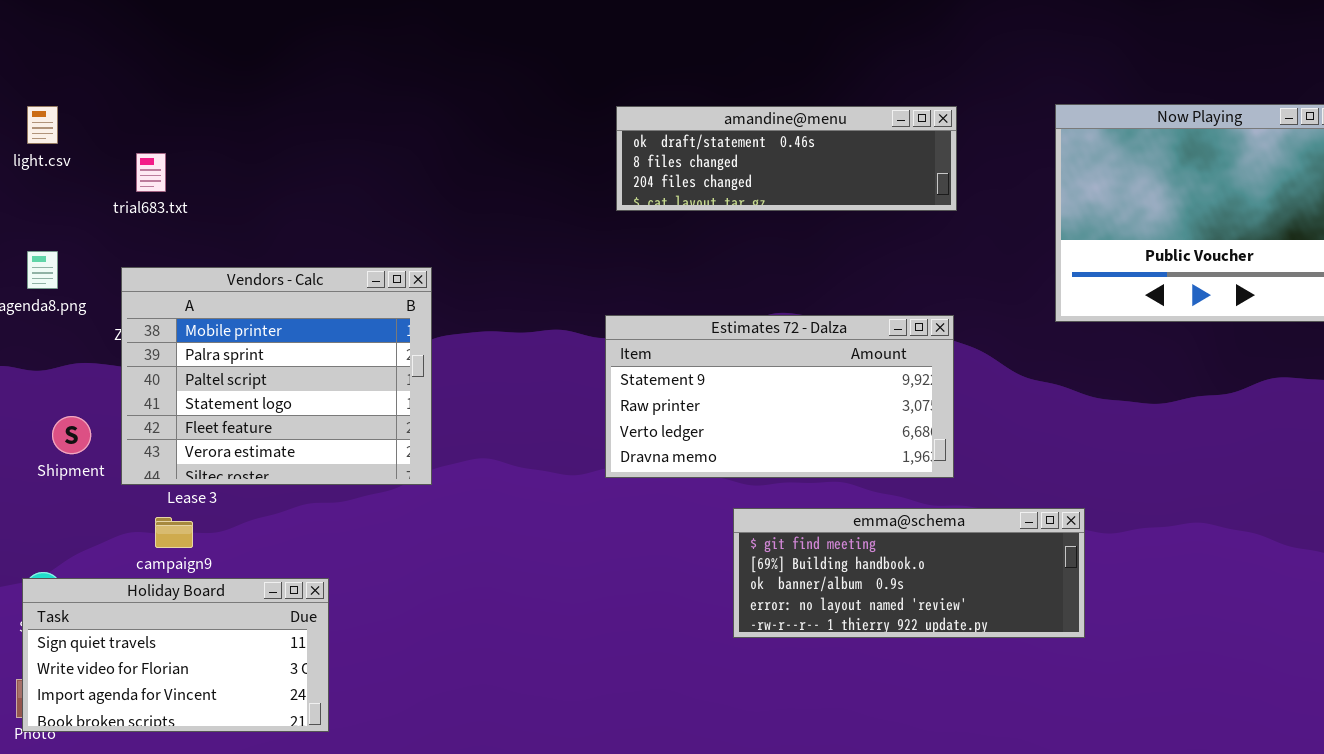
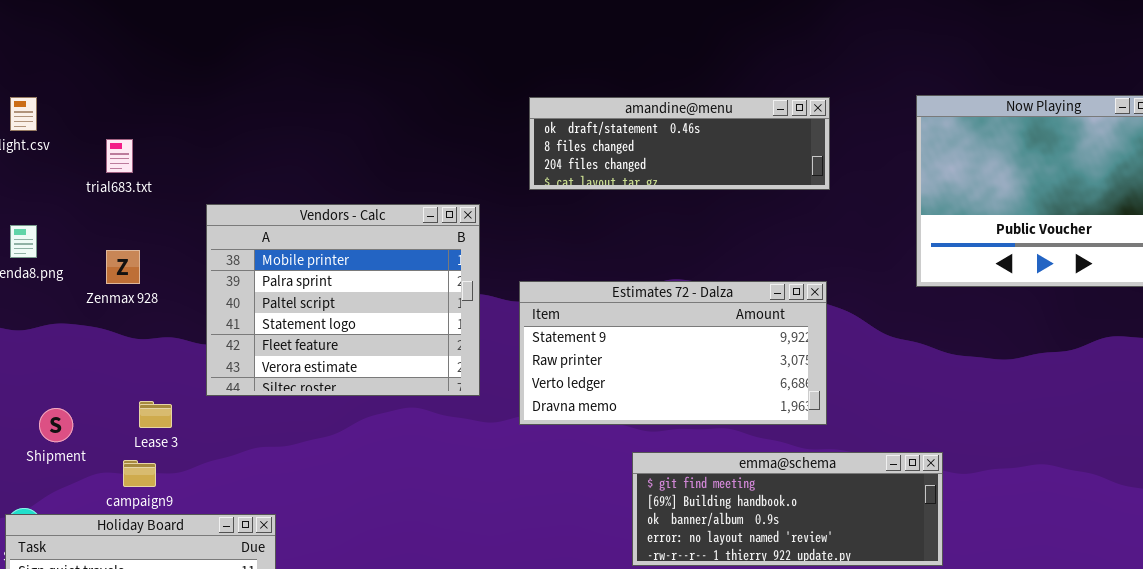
Vendors - Calc: [121,267,432,485] -> [206,204,480,396], moved
Shipment: [52,416,91,454] -> [39,408,73,442], moved

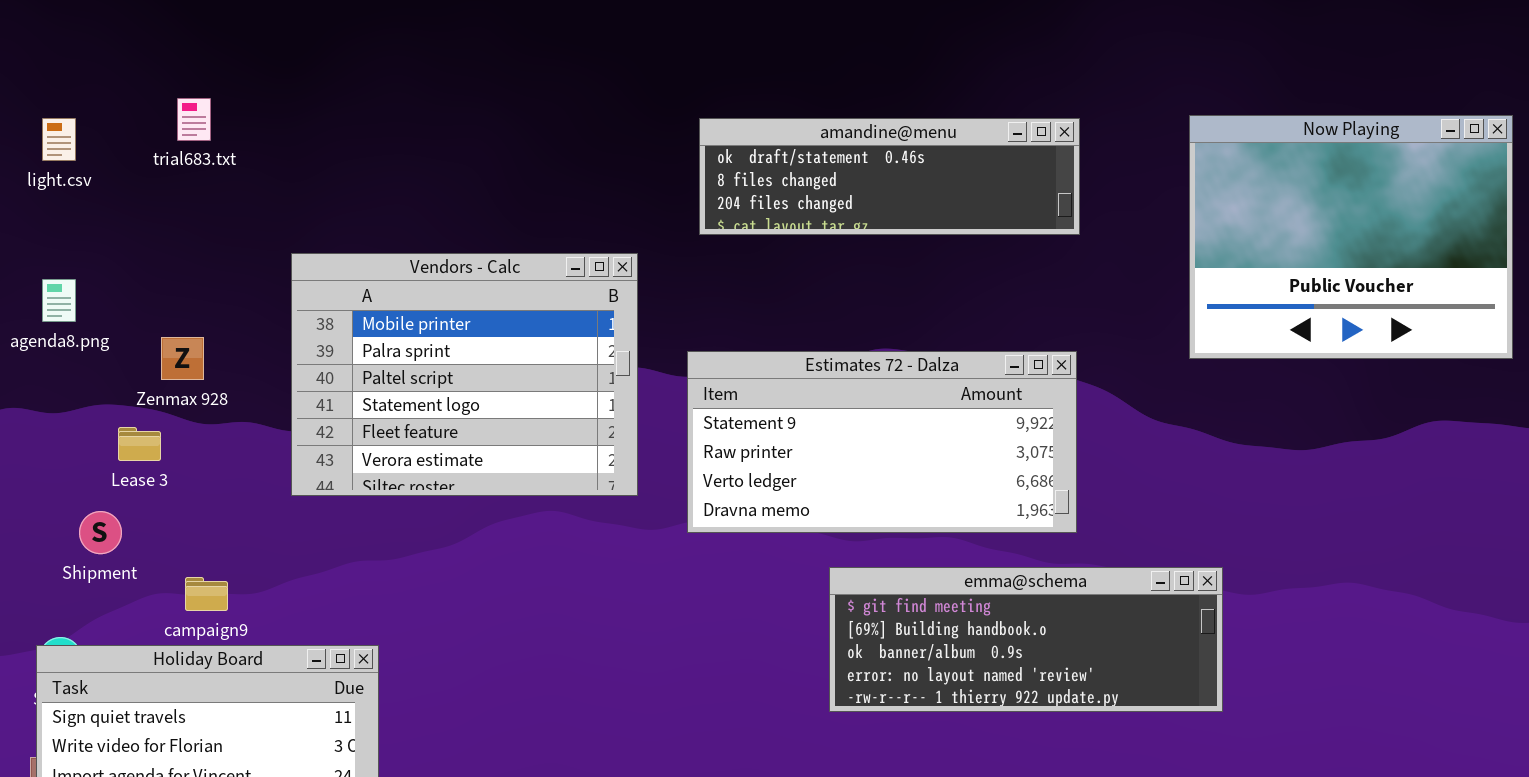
trial683.txt: [106,139,133,173] -> [177,98,211,141], moved
Zenmax 928: [106,250,140,284] -> [161,337,204,380], moved
Lease 3: [139,401,172,428] -> [118,427,161,461], moved

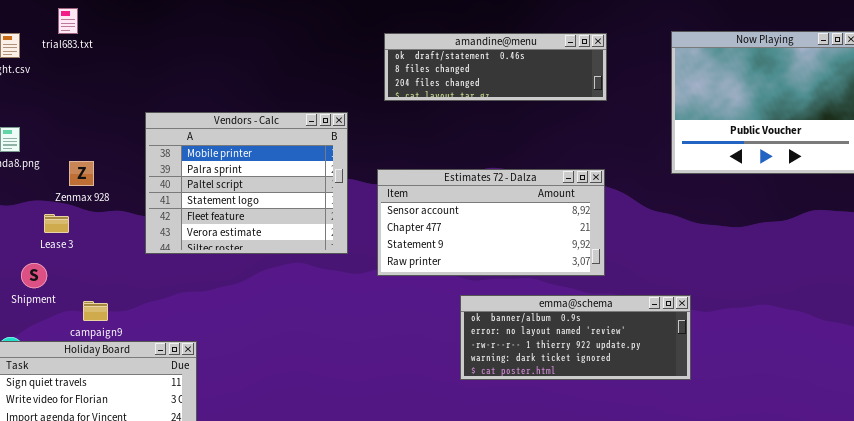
trial683.txt: [177,98,211,141] -> [58,8,78,34], moved
Estimates 72 - Dalza: [687,351,1077,533] -> [377,169,605,276], scrolled up 2 rows
emma@schema: [829,567,1223,712] -> [460,295,691,380], scrolled down 2 rows

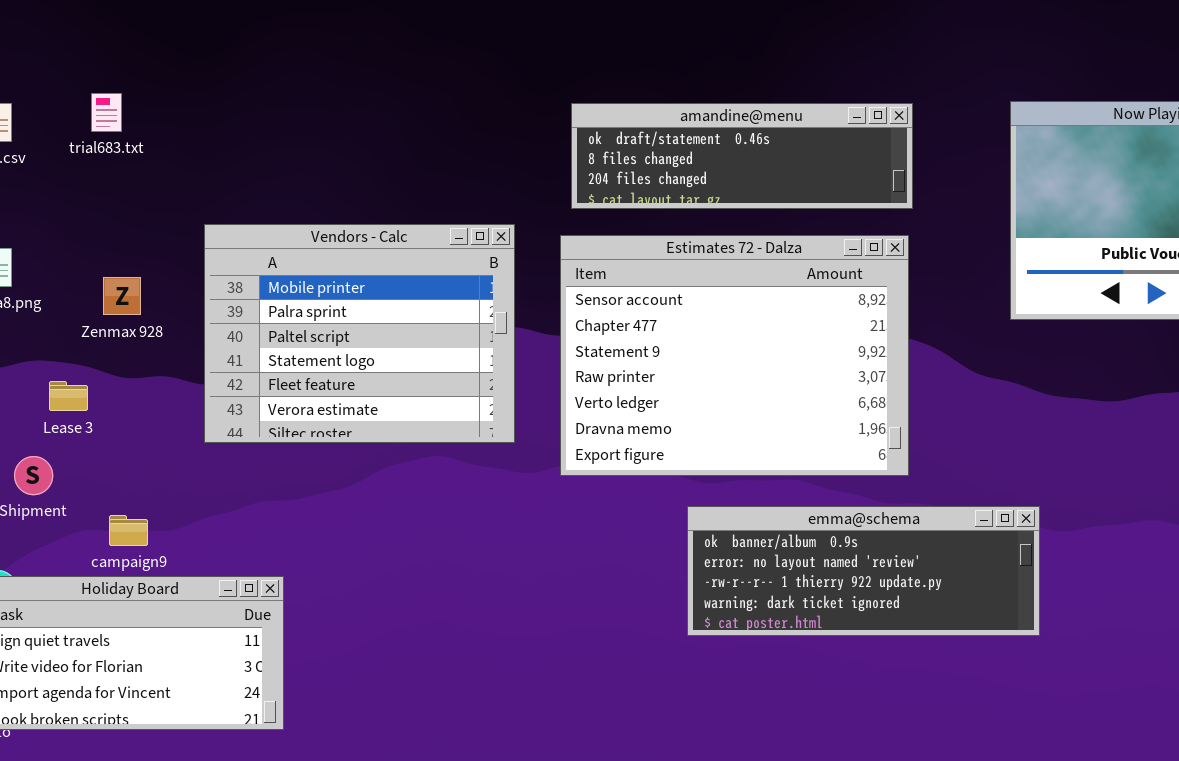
trial683.txt: [58,8,78,34] -> [91,93,122,132], moved
Zenmax 928: [69,161,94,186] -> [103,277,141,315], moved
Estimates 72 - Dalza: [377,169,605,276] -> [560,235,909,476], resized

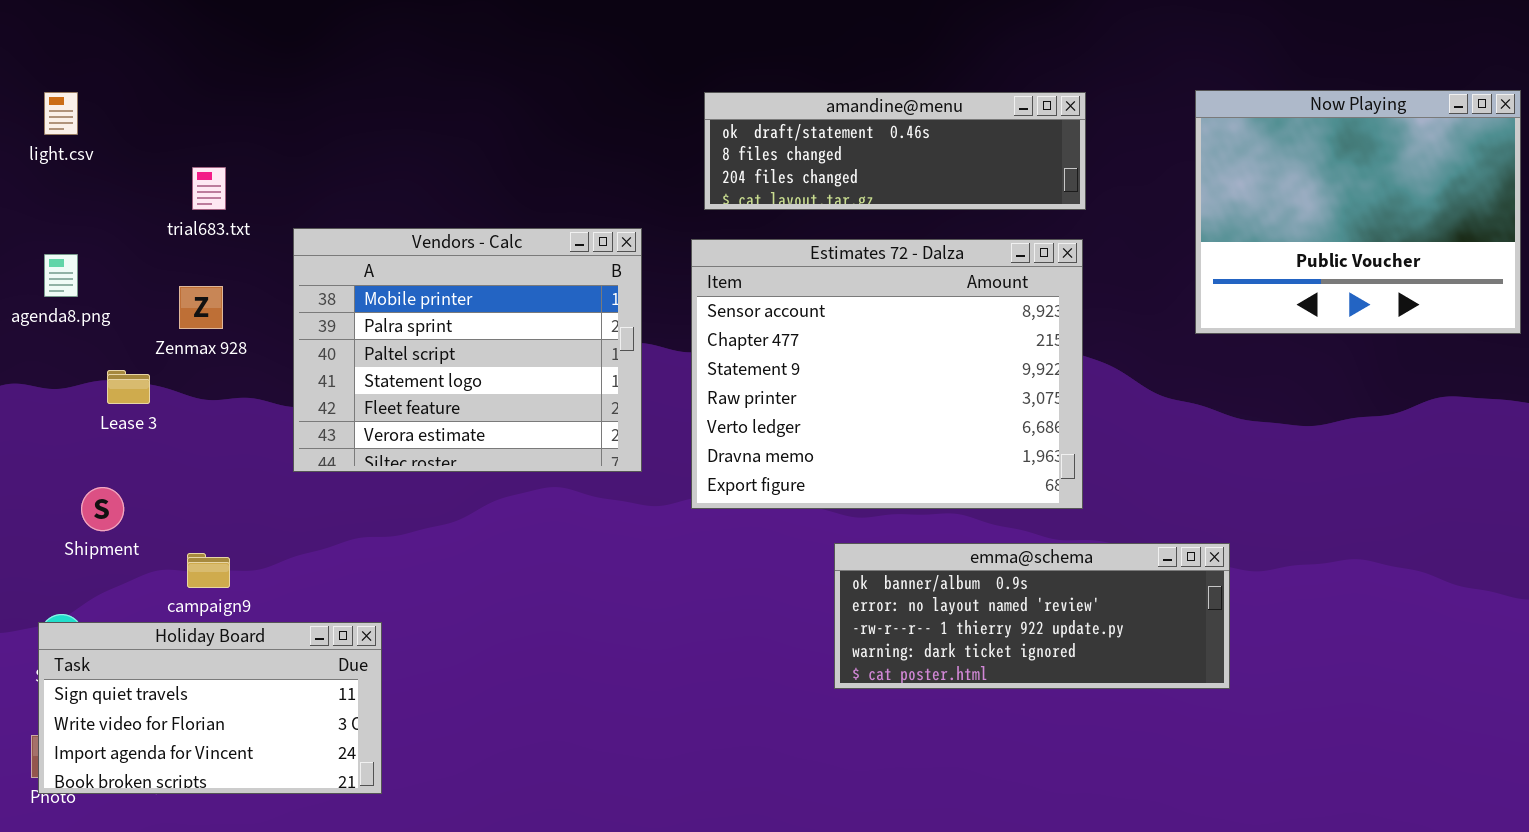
trial683.txt: [91,93,122,132] -> [192,167,226,210], moved
Lease 3: [49,381,88,411] -> [107,370,150,404], moved

